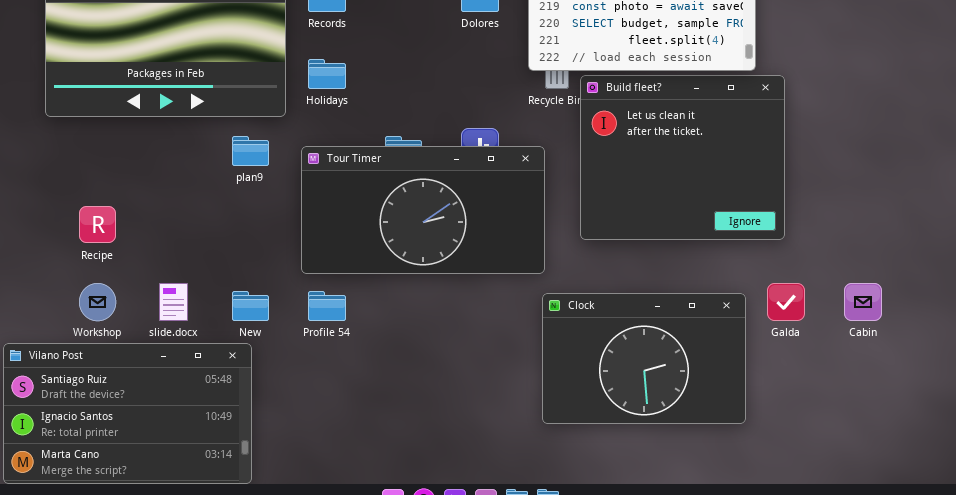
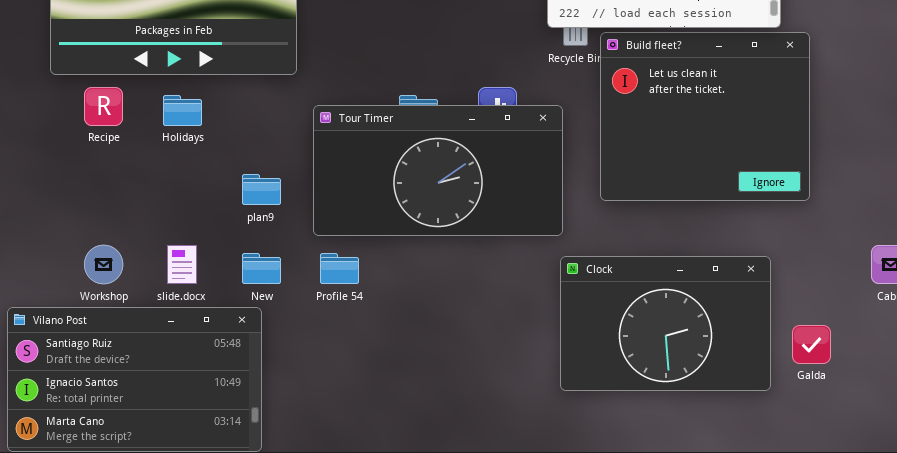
Holidays: [308,59,346,89] -> [163,95,202,126], moved
plan9: [232,136,269,166] -> [242,174,281,205], moved
Recipe: [79,206,116,243] -> [84,87,123,126], moved
Galda: [767,283,805,321] -> [792,325,831,364], moved

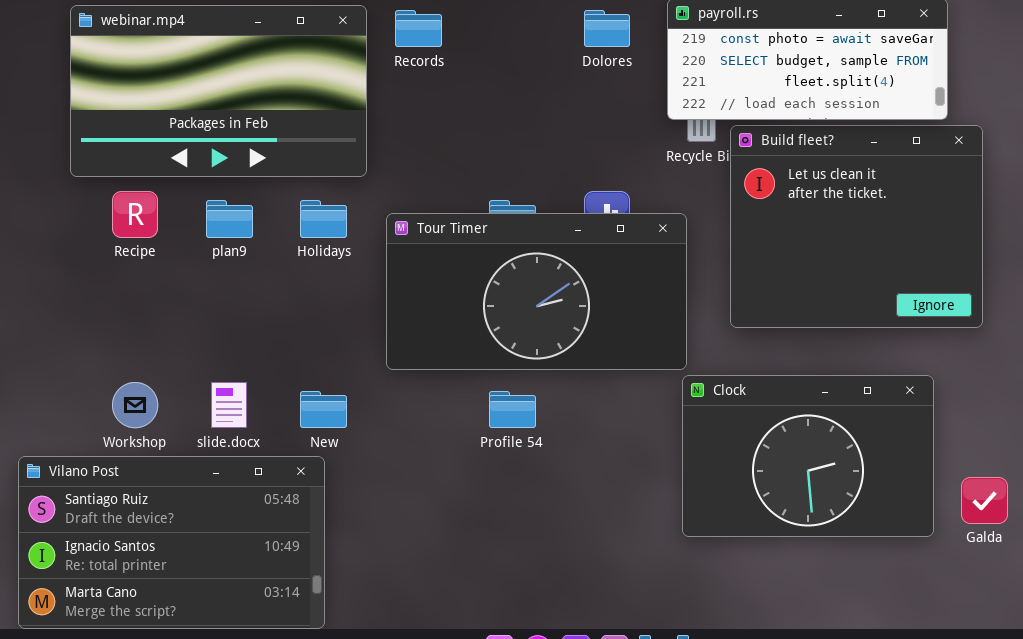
Holidays: [163,95,202,126] -> [300,200,347,238], moved
plan9: [242,174,281,205] -> [206,200,253,238], moved
Profile 54: [320,253,359,284] -> [489,391,536,428], moved
Clock: [560,256,771,391] -> [682,375,934,537], moved

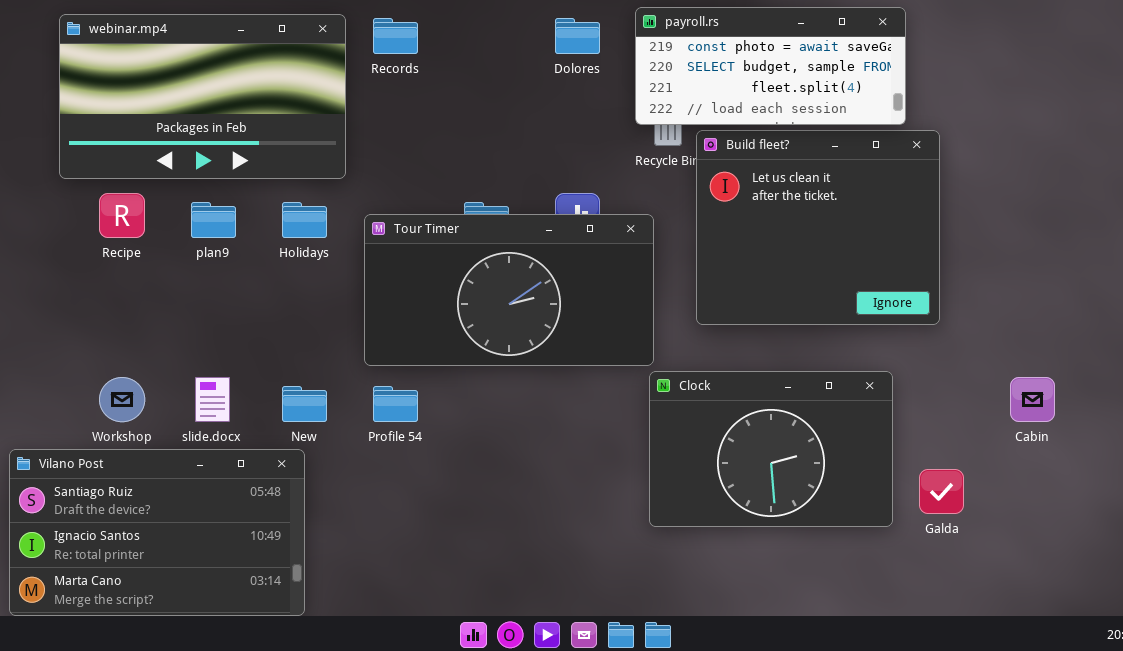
Profile 54: [489,391,536,428] -> [373,386,418,422], moved

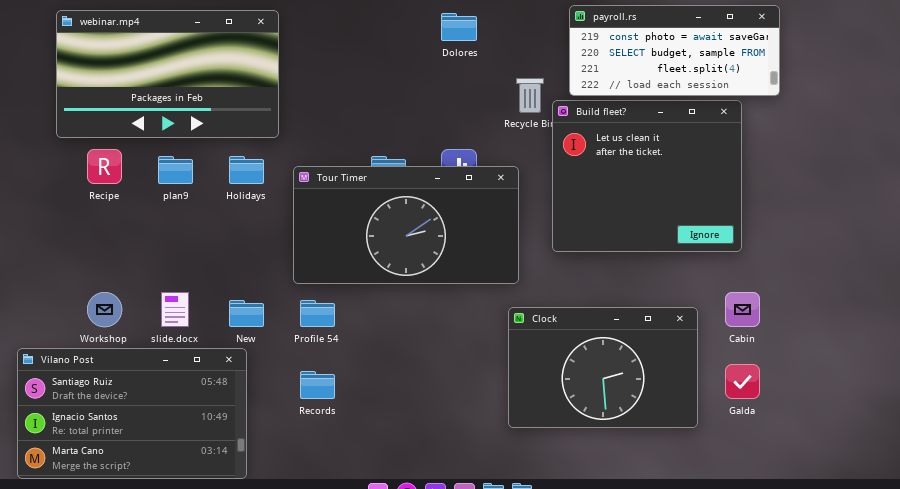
payroll.rs: [635,7,906,125] -> [569,5,780,96], moved
Records: [373,18,418,54] -> [300,371,335,399], moved
Clock: [649,371,893,527] -> [508,307,698,428], moved
Cabin: [1010,377,1055,422] -> [725,292,760,327], moved

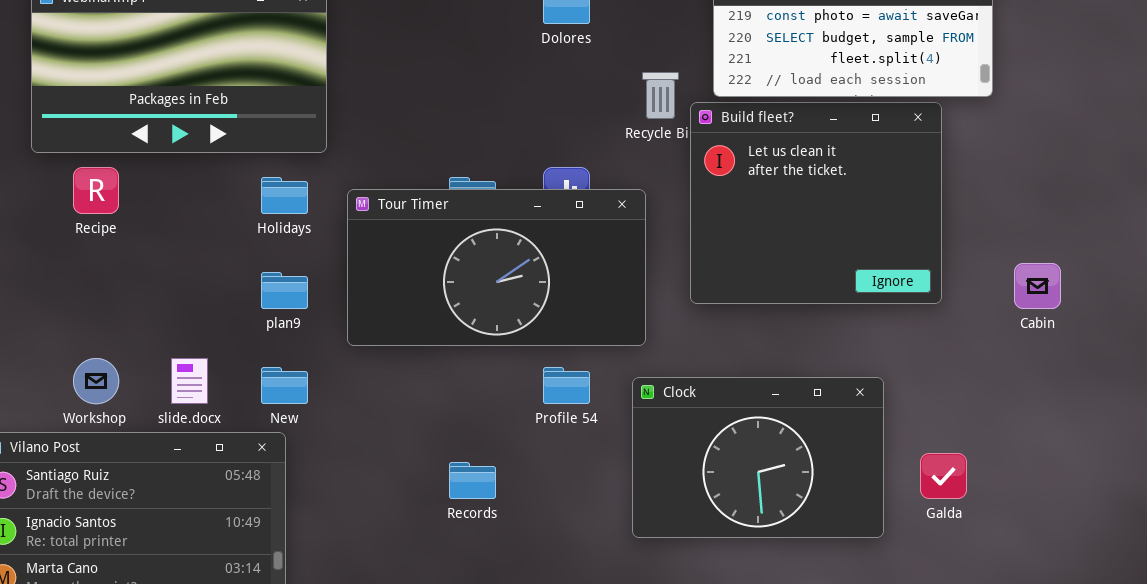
plan9: [158,156,193,184] -> [261,272,308,309], moved
Cabin: [725,292,760,327] -> [1014,263,1061,309], moved
Profile 54: [300,300,335,327] -> [543,367,590,404], moved
Records: [300,371,335,399] -> [449,462,496,499], moved

